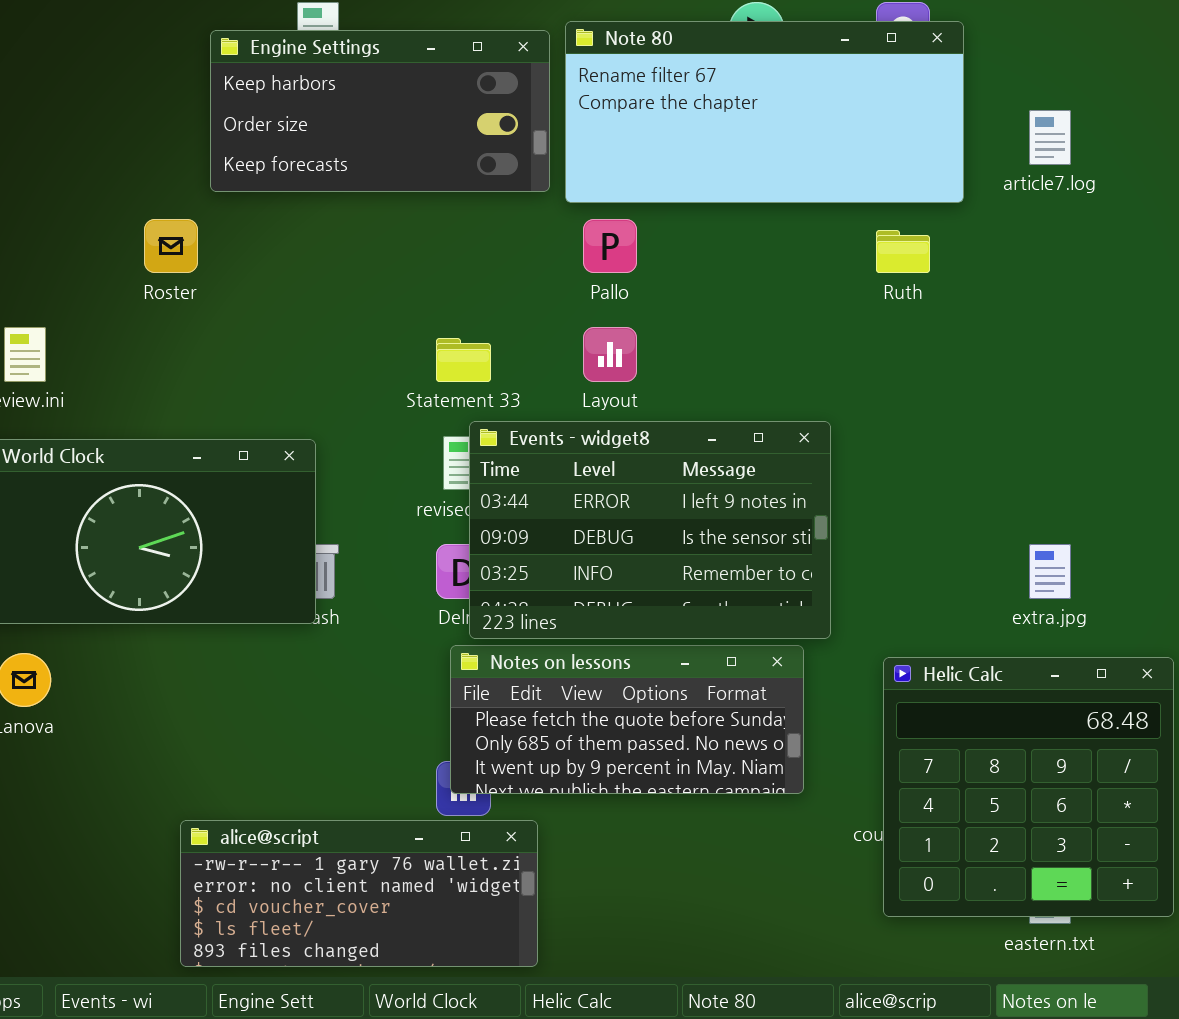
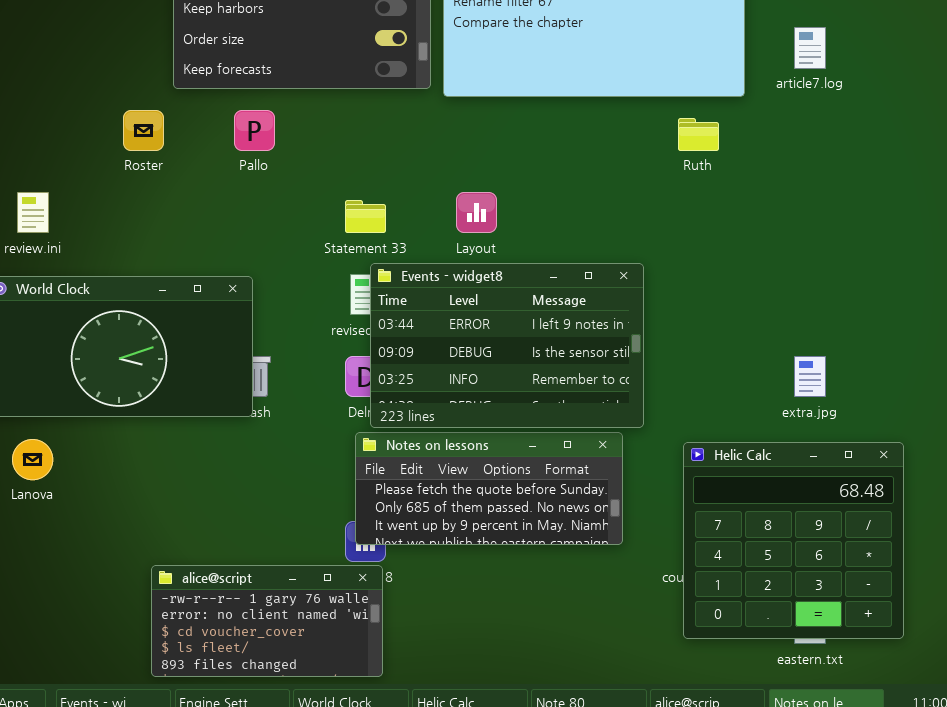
Pallo: [583,219,637,273] -> [234,110,275,151], moved
alice@script: [180,820,538,967] -> [151,565,383,677], resized

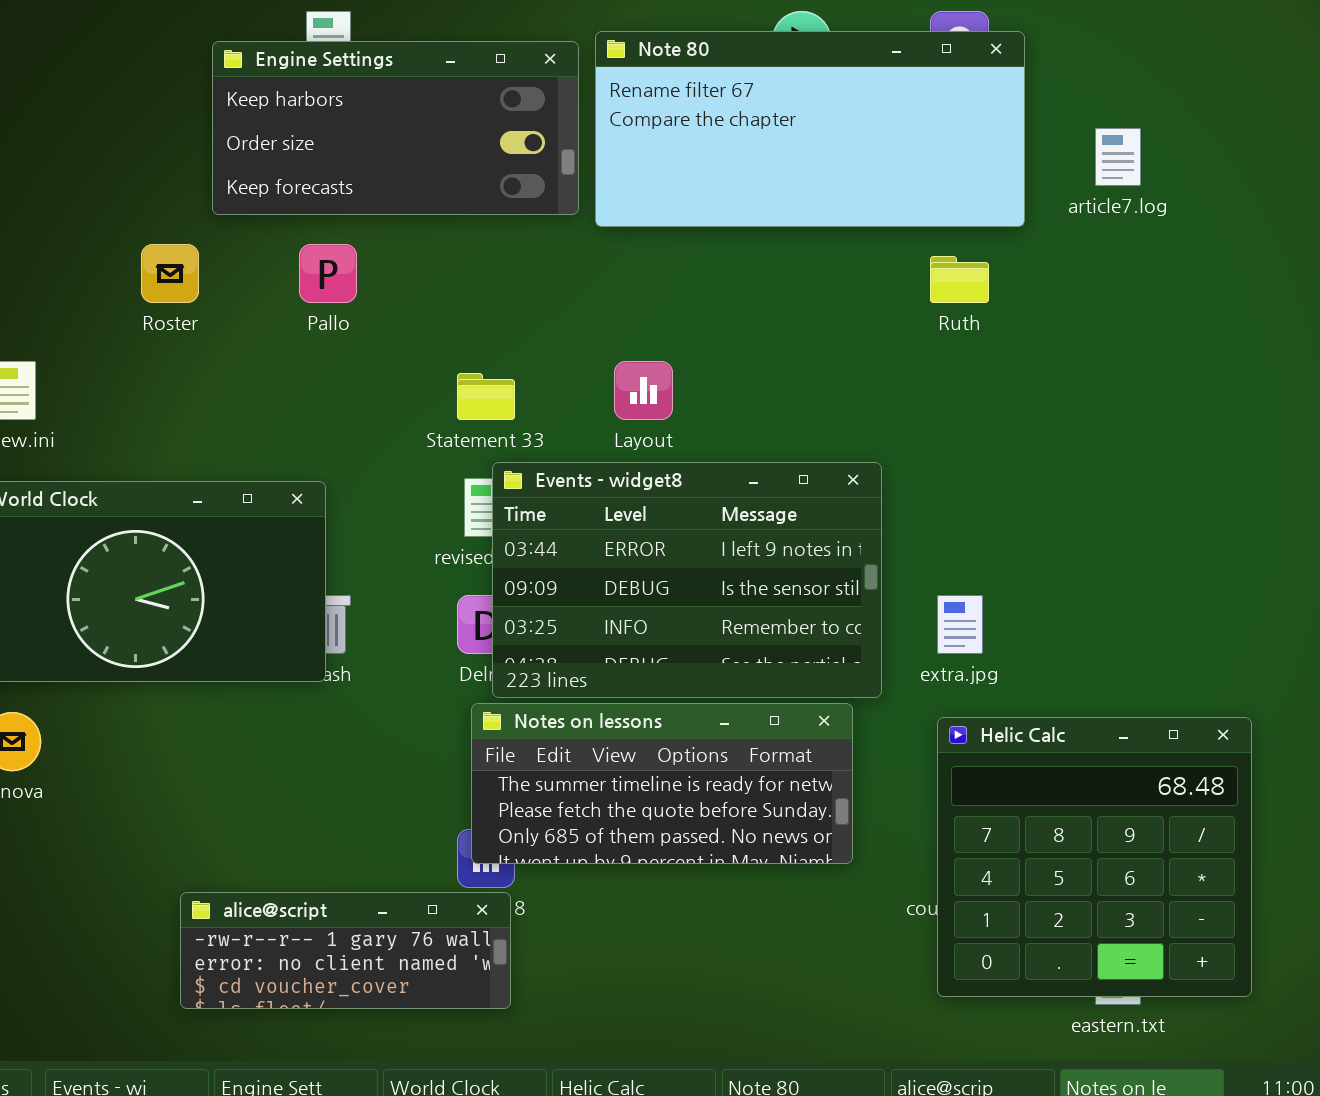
extra.jpg: [794,356,826,397] -> [937,595,983,654], moved
Notes on lessons: [355,432,623,545] -> [471,703,853,864], scrolled up 1 row
alice@script: [151,565,383,677] -> [180,892,511,1009], resized

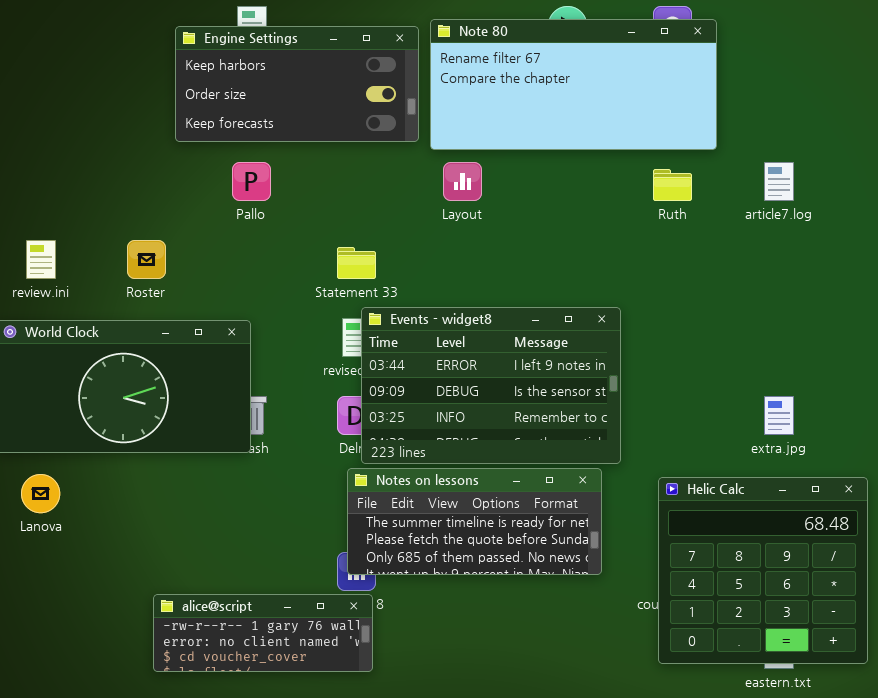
article7.log: [1095,128,1141,186] -> [764,162,794,201], moved
Roster: [141,244,199,303] -> [127,240,166,279], moved
Layout: [614,361,673,420] -> [443,162,482,201], moved
extra.jpg: [937,595,983,654] -> [764,396,794,435], moved

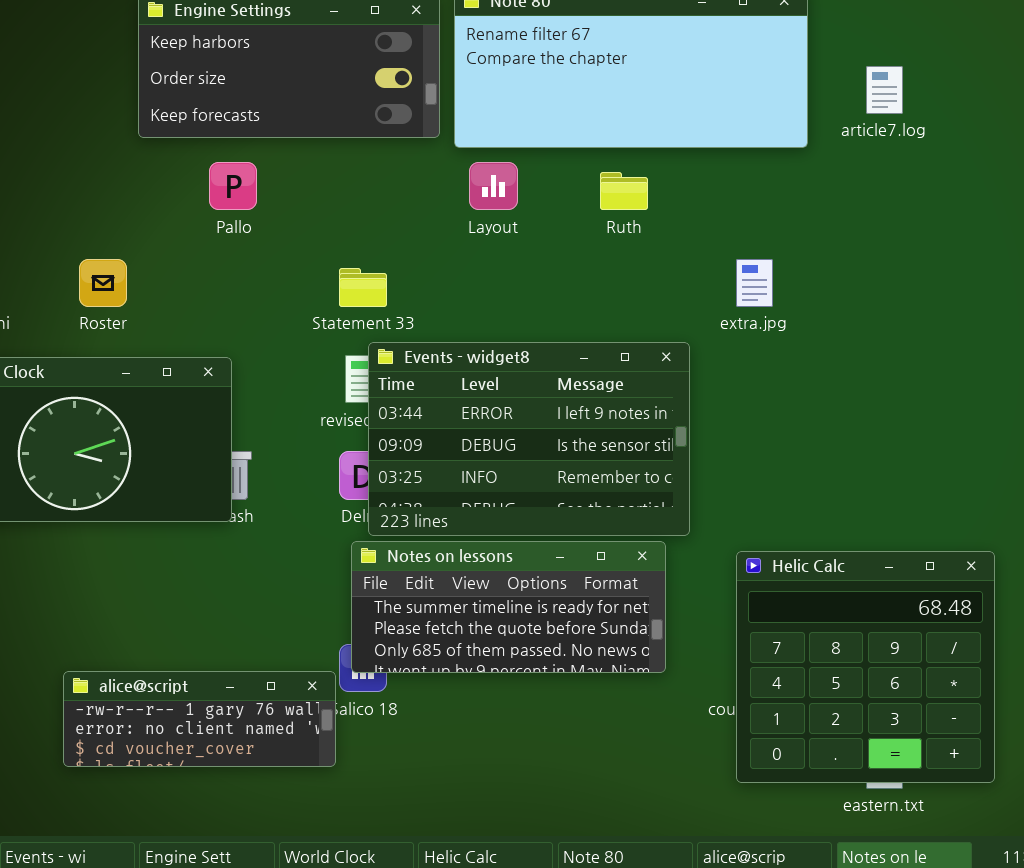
article7.log: [764,162,794,201] -> [866,66,903,114], moved
Ruth: [653,169,692,201] -> [600,172,648,210], moved
extra.jpg: [764,396,794,435] -> [736,259,773,307], moved
alice@script: [153,594,373,672] -> [63,671,336,767], moved

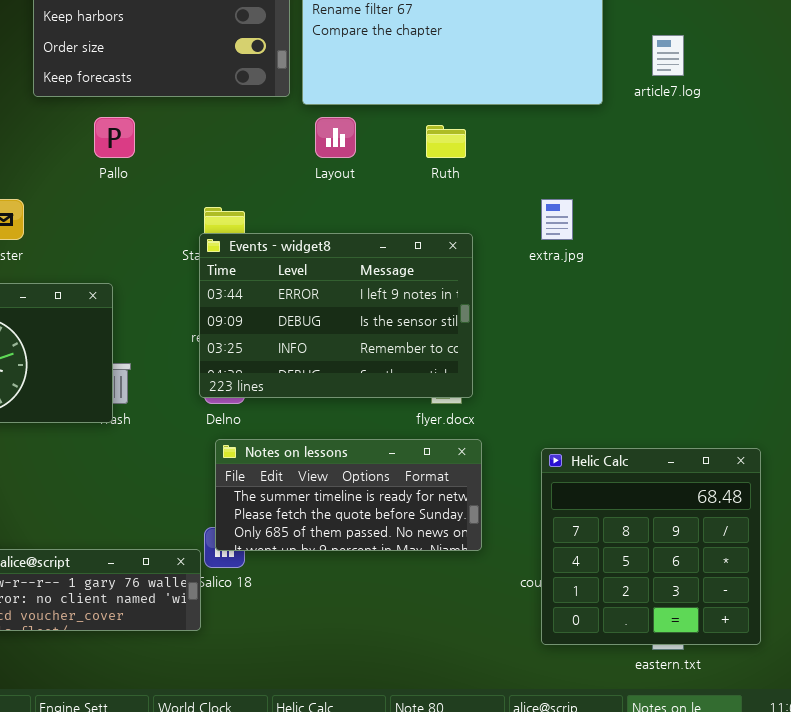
Events - widget8: [368,342,690,536] -> [199,233,473,398], moved

